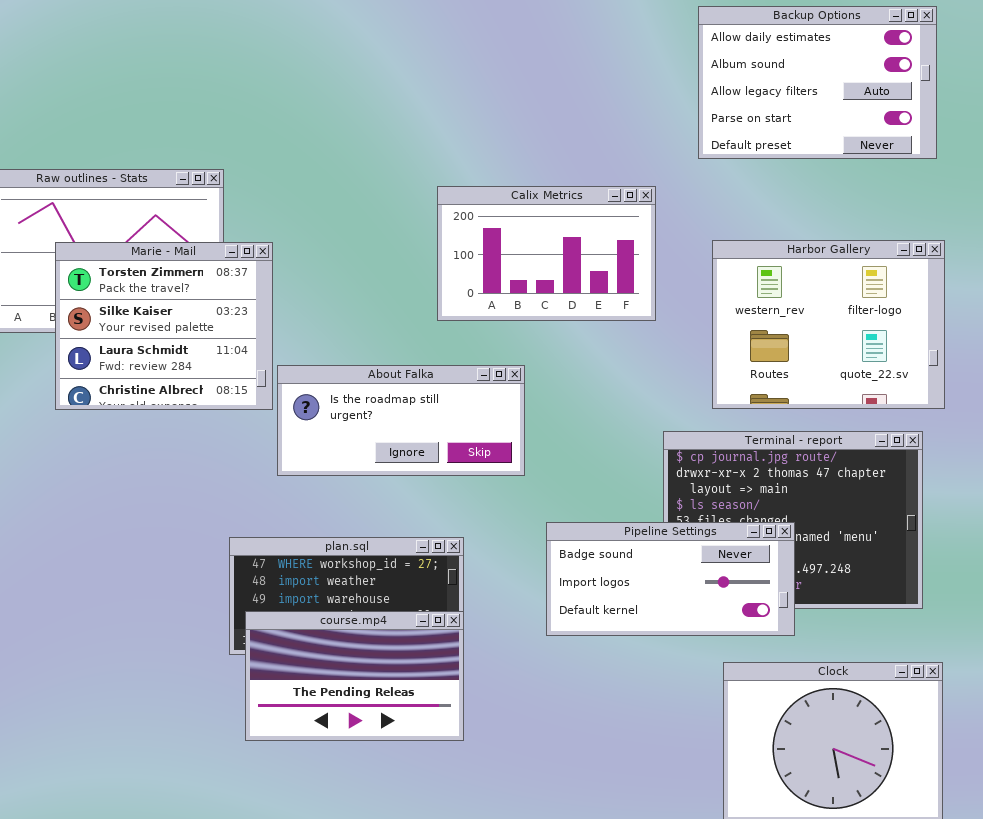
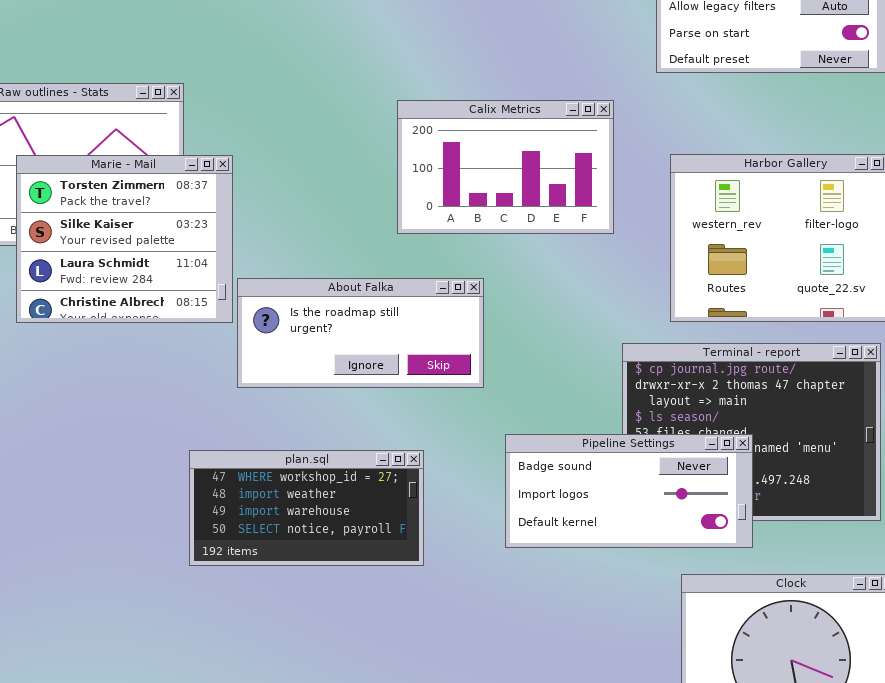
course.mp4: [245,611,464,741] -> none, closed

